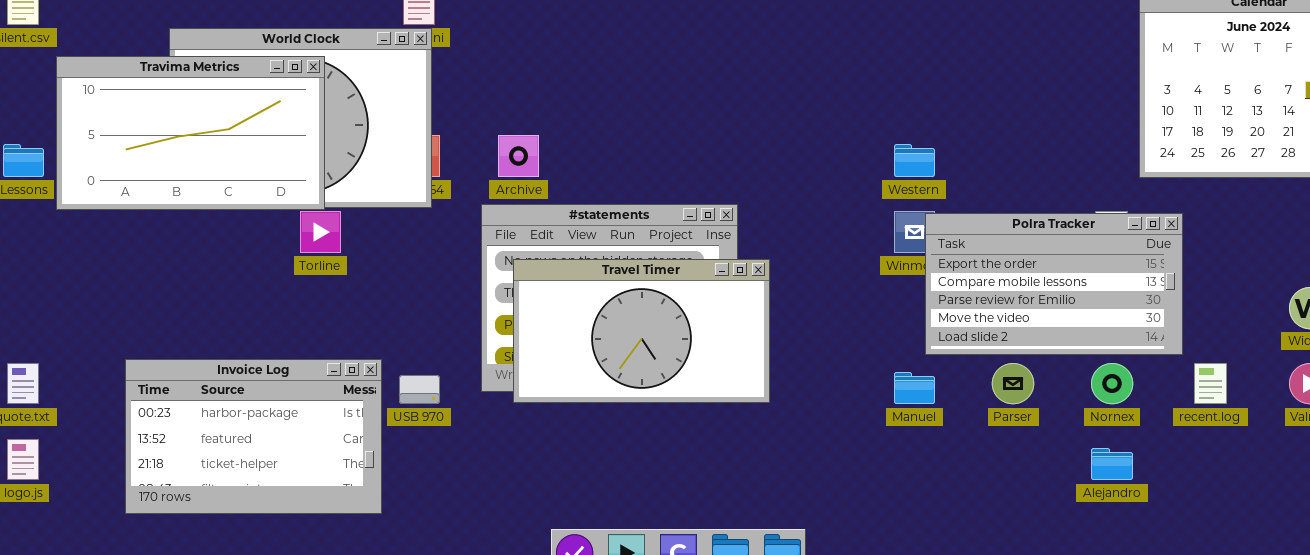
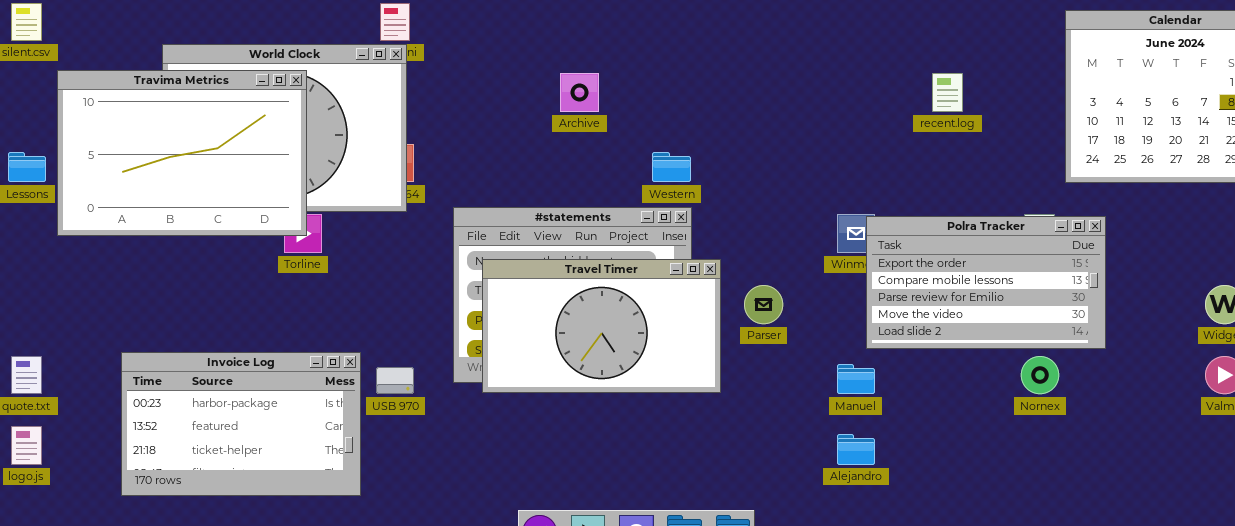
Travima Metrics: [56,56,325,210] -> [57,70,307,236], resized
Archive: [498,135,539,177] -> [560,73,599,112], moved
Western: [894,144,935,177] -> [652,152,691,182], moved
Parser: [992,363,1034,404] -> [744,285,783,324], moved
recent.log: [1194,363,1227,404] -> [932,73,963,112], moved
Alejandro: [1091,448,1133,480] -> [837,434,875,465], moved

